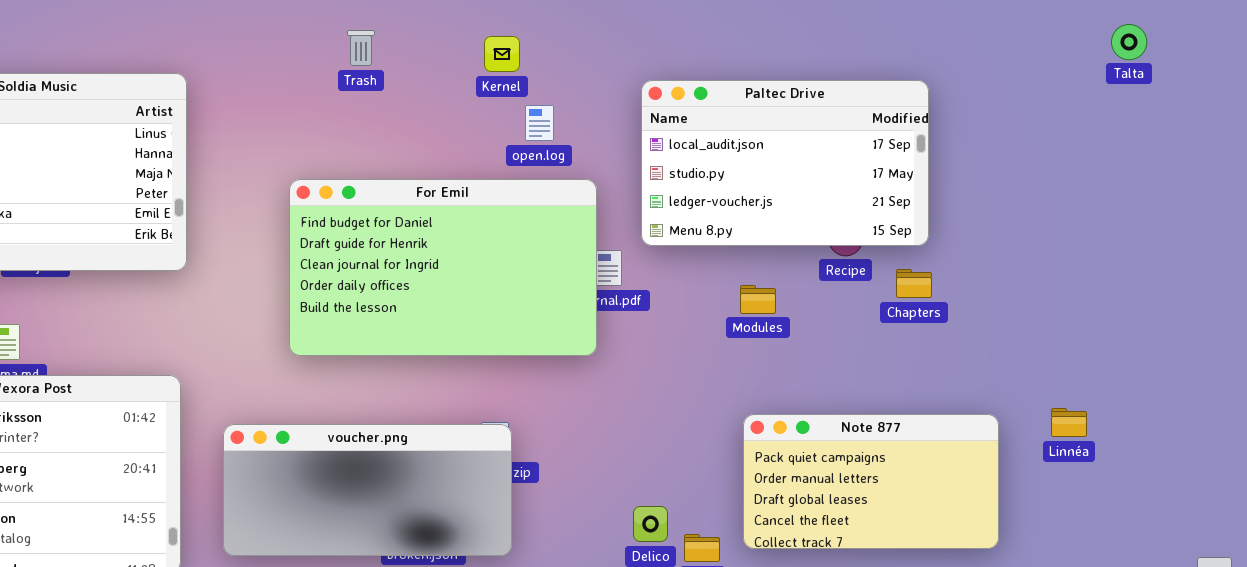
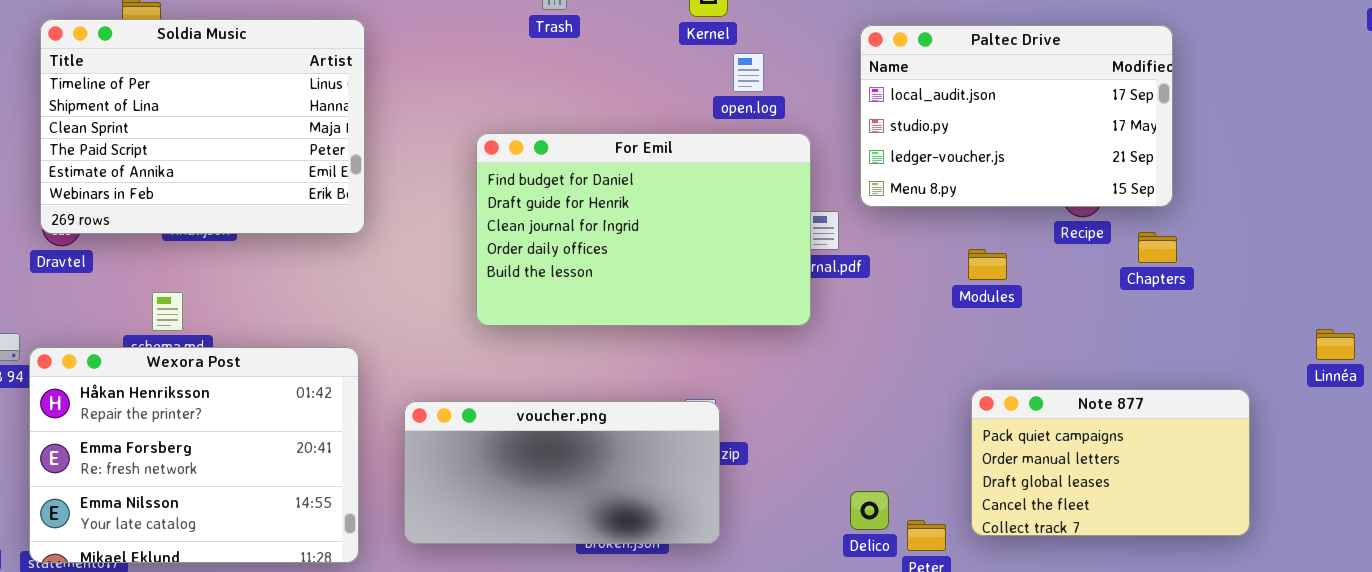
Linnéa: [1051,408,1087,437] -> [1316,329,1355,360], moved

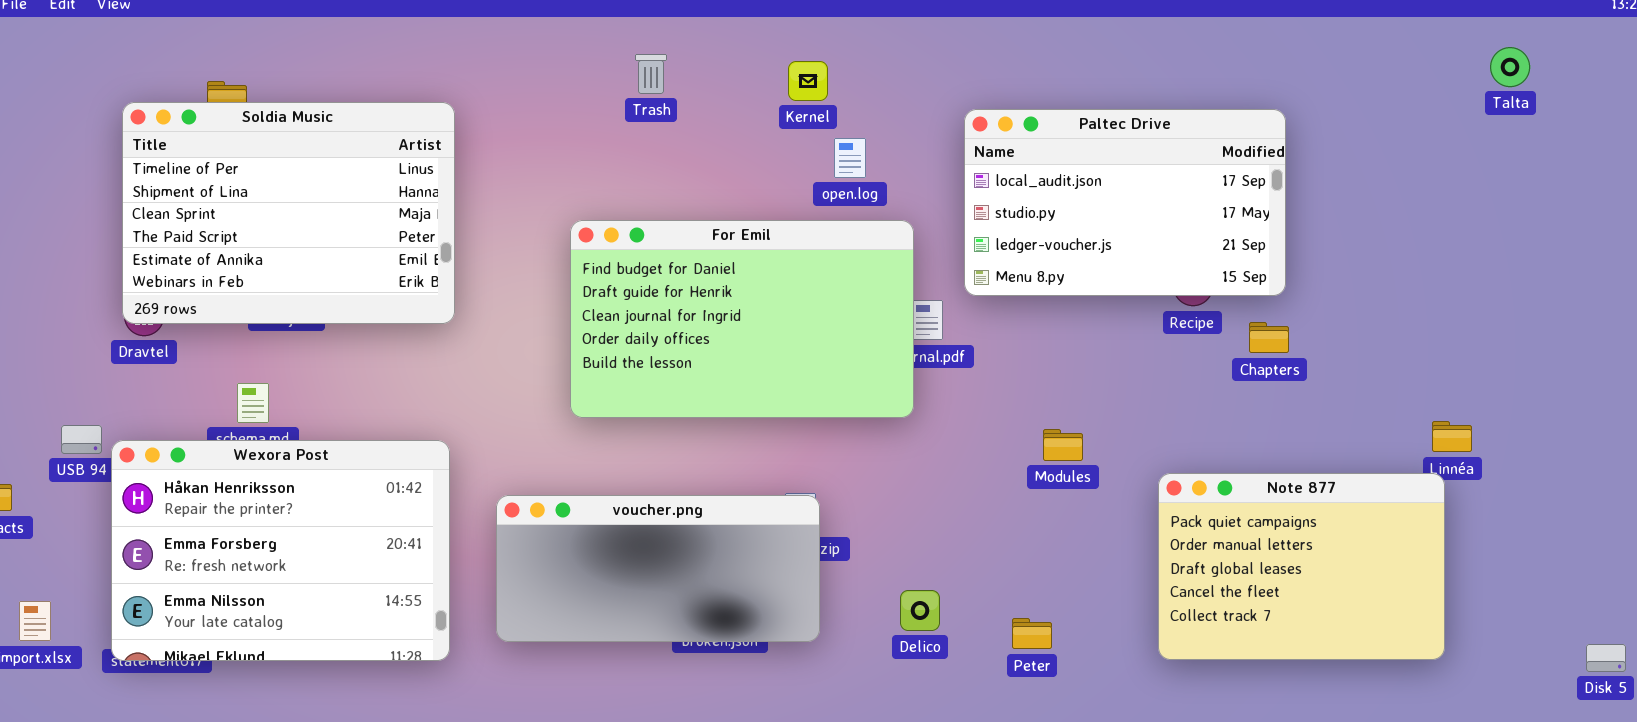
Modules: [968,249,1007,280] -> [1043,429,1083,461], moved
Note 877: [971,389,1250,536] -> [1158,473,1445,660], moved, resized
Delico: [850,491,889,530] -> [900,590,940,631], moved

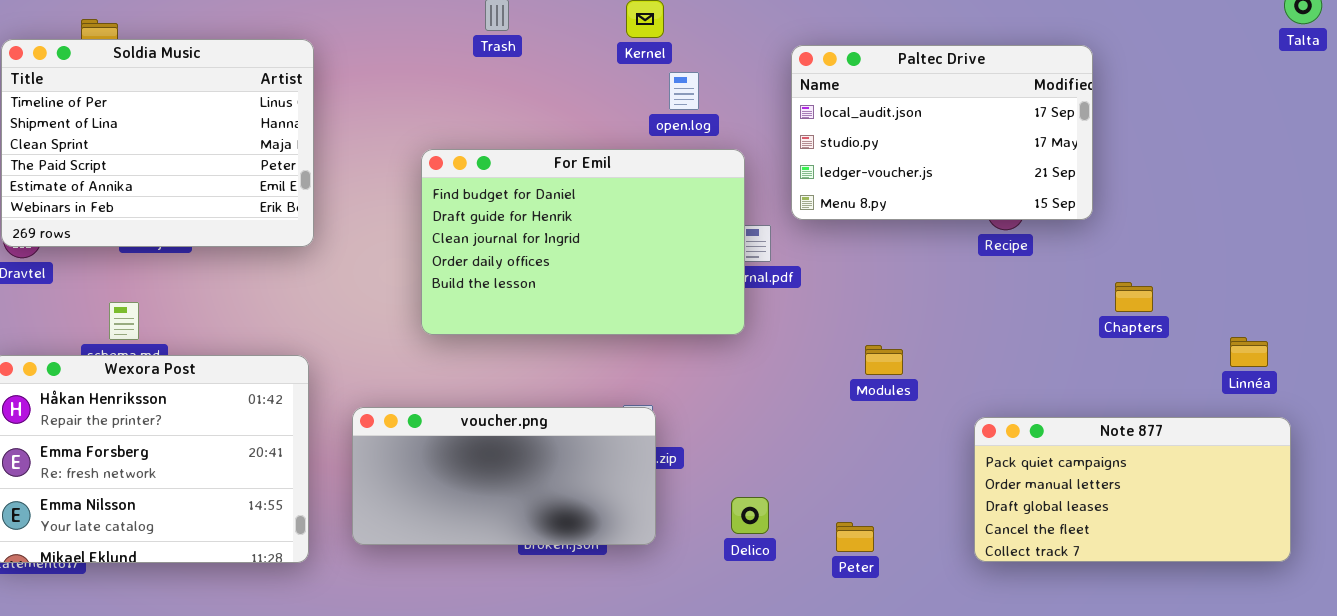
Chapters: [1249,322,1289,353] -> [1115,282,1153,312], moved
Note 877: [1158,473,1445,660] -> [974,417,1291,562], resized

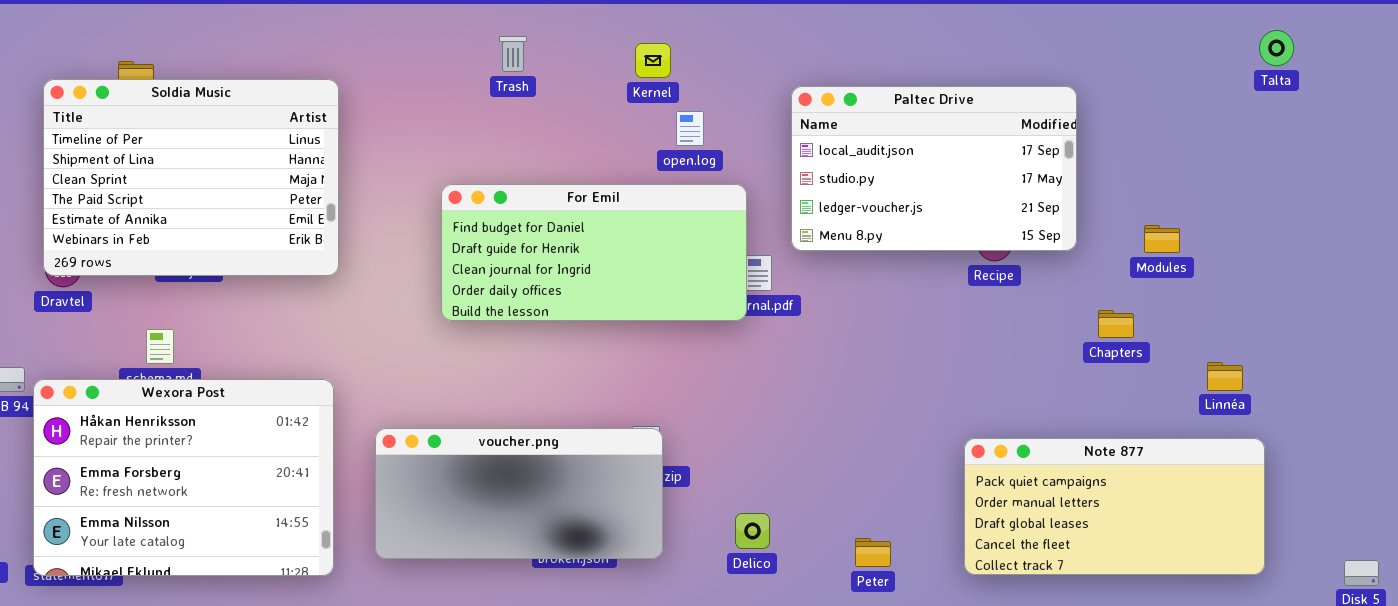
For Emil: [421,149,745,335] -> [441,184,747,321], resized
Modules: [865,345,903,375] -> [1144,225,1180,253], moved
Peter: [836,522,874,552] -> [855,538,891,567], moved

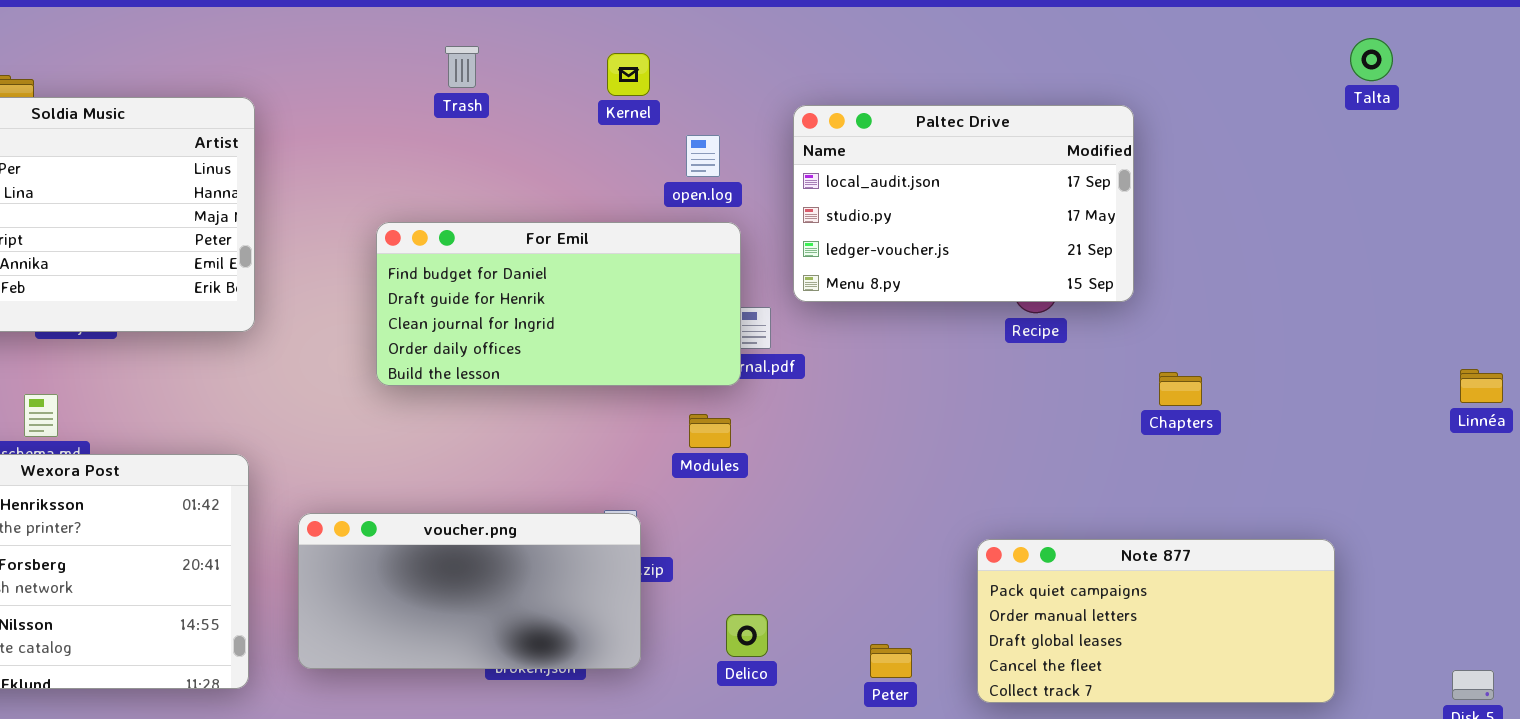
open.log: [676,111,704,146] -> [686,135,720,177], moved
Modules: [1144,225,1180,253] -> [689,414,731,448], moved
Linnéa: [1207,362,1243,391] -> [1460,369,1503,403], moved
Note 877: [964,438,1265,575] -> [977,539,1335,703], moved

